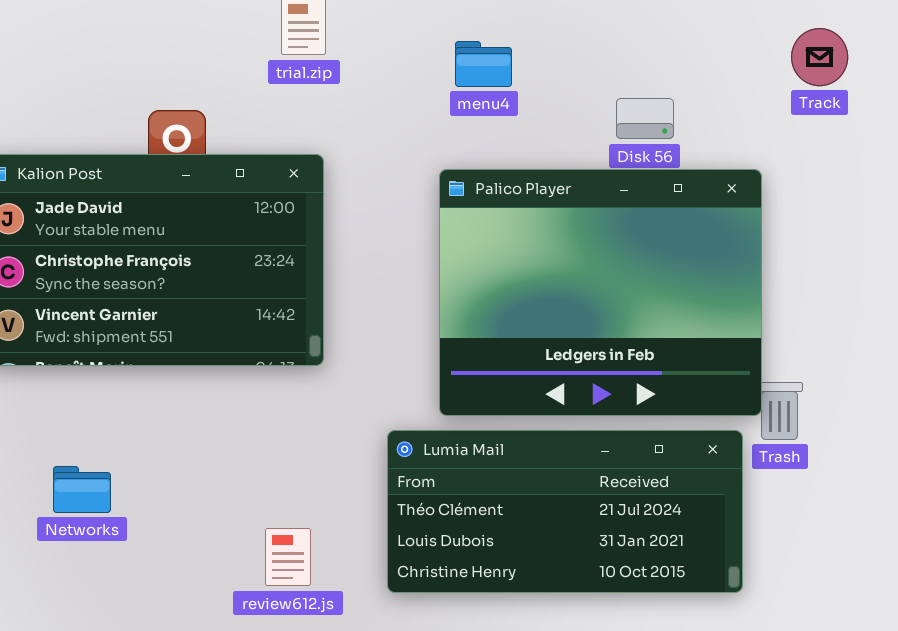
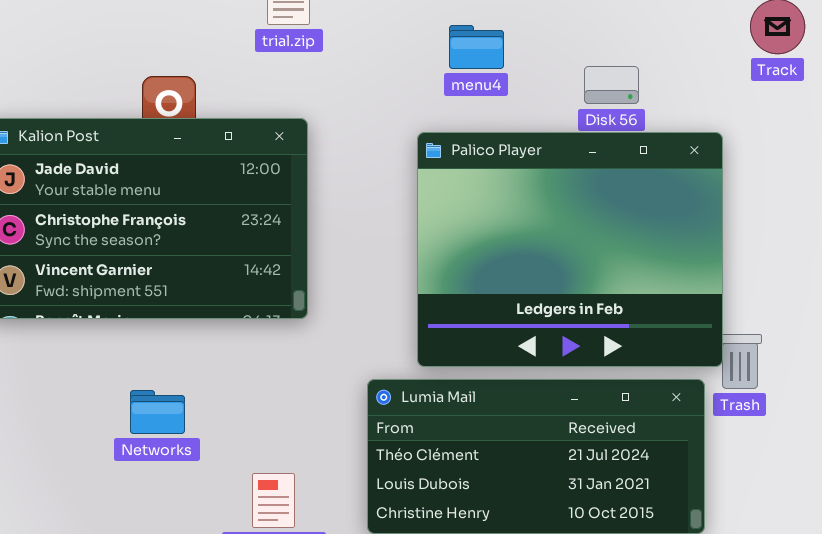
menu4: [455,41,512,87] -> [449,25,504,69], moved
Networks: [53,466,111,513] -> [130,390,185,434], moved

